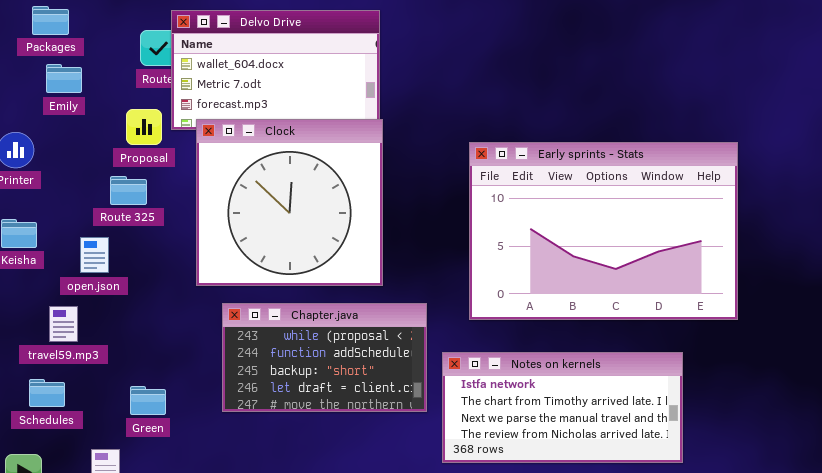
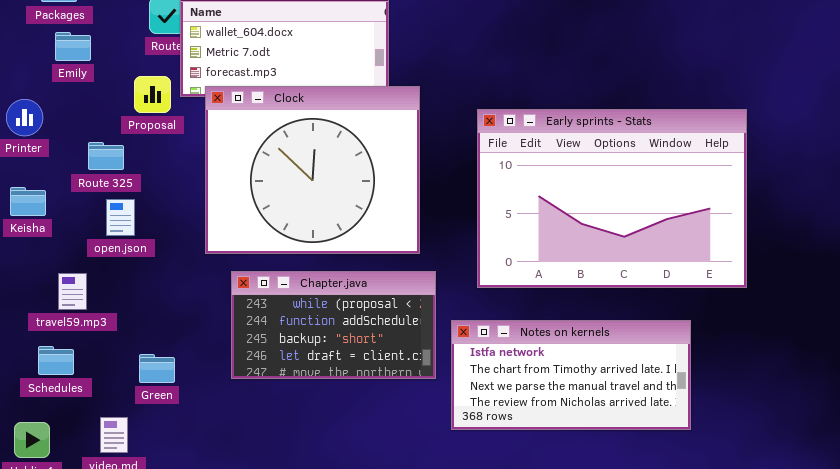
Clock: [196,119,383,286] -> [205,86,420,254], resized
Route 325: [110,176,147,205] -> [88,142,124,170], moved
open.json: [80,237,109,273] -> [106,199,135,236], moved

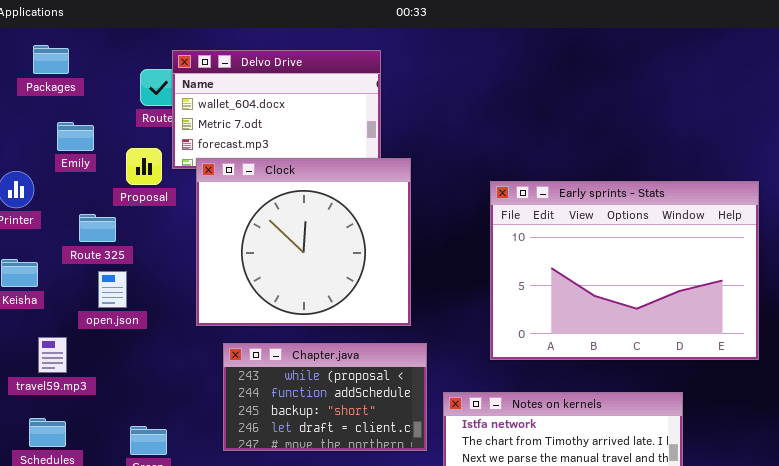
Emily: [55,32,91,61] -> [57,122,94,151], moved
Early sprints - Stats: [477,109,747,288] -> [490,181,759,360], moved
travel59.mp3: [58,273,87,310] -> [38,337,67,373], moved

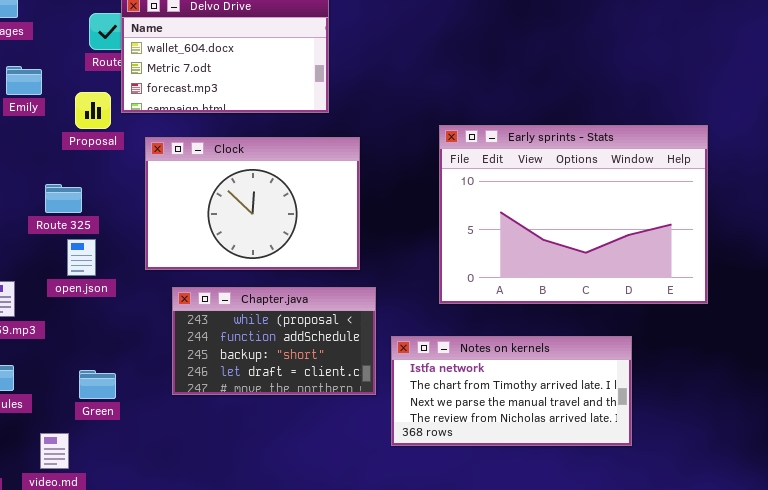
Clock: [196,158,411,326] -> [145,137,360,270], resized
Route 325: [79,214,116,242] -> [45,184,82,213], moved
open.json: [98,271,127,308] -> [67,239,96,276], moved

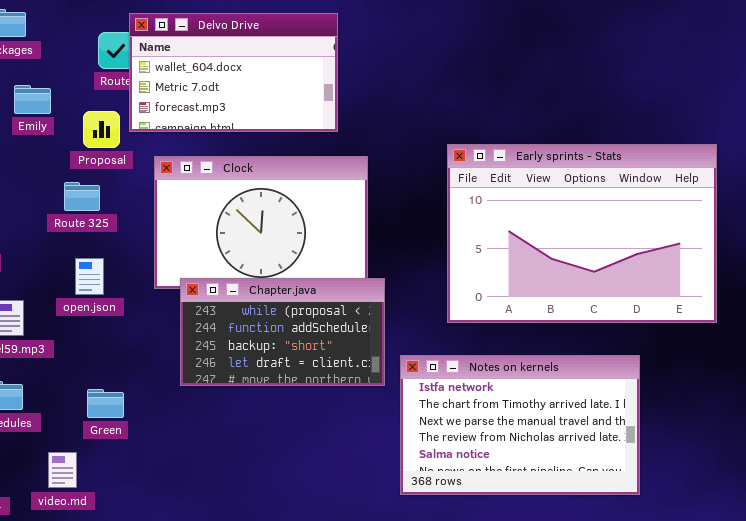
Route 325: [45,184,82,213] -> [64,182,100,211], moved
Chapter.java: [172,287,376,395] -> [180,278,385,386], moved
Notes on kernels: [391,336,632,446] -> [400,355,640,495], resized

